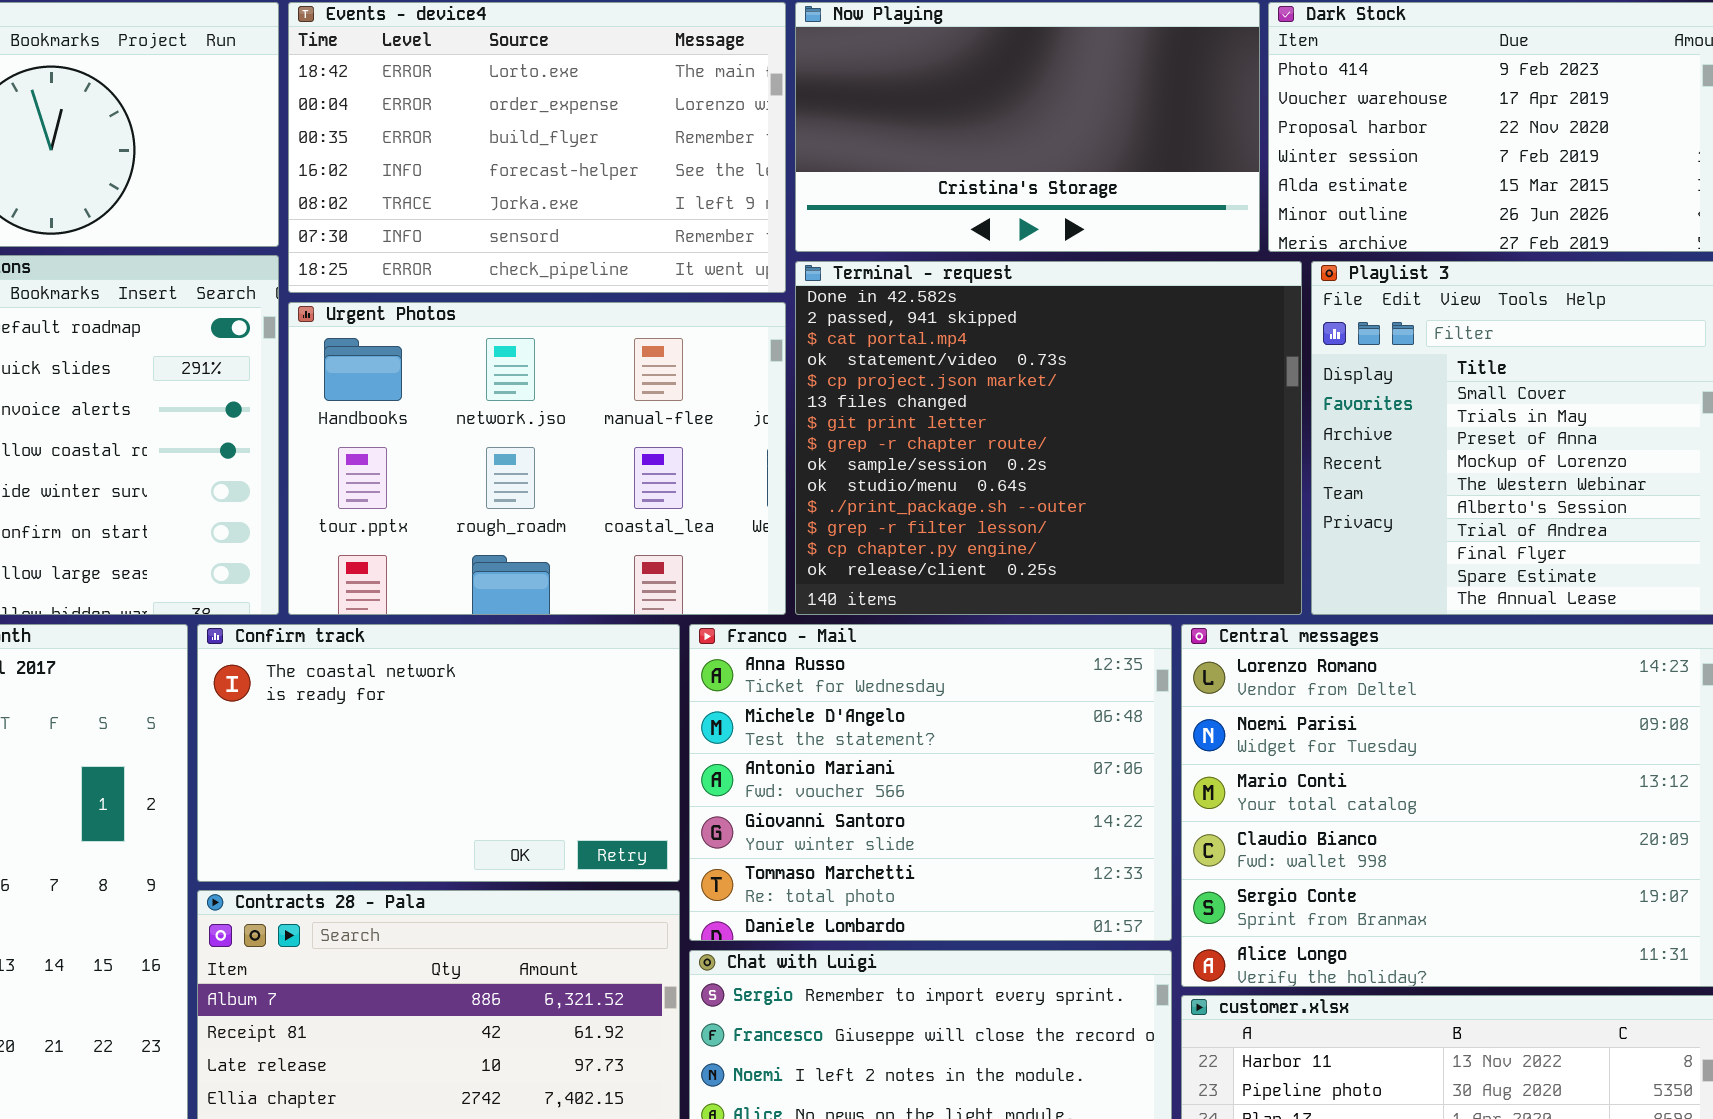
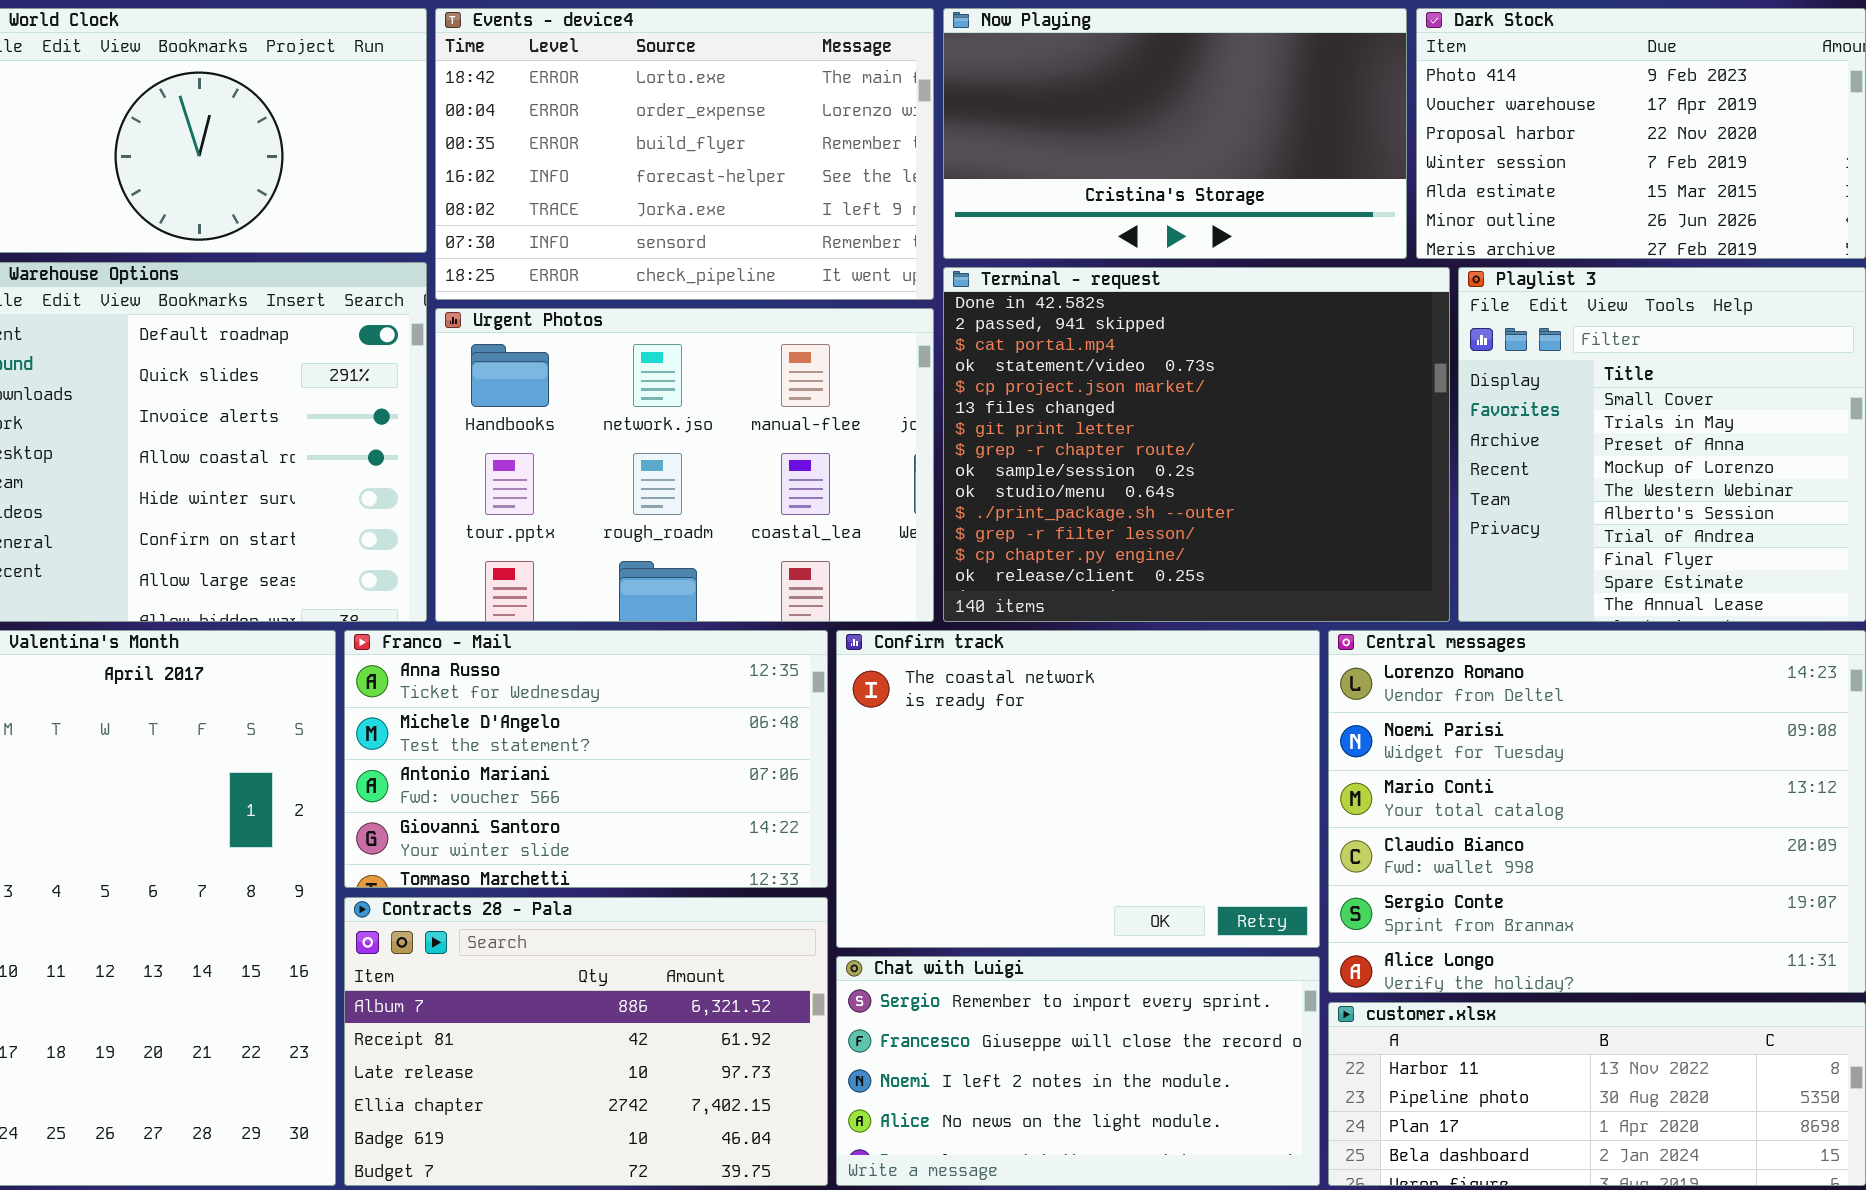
Confirm track: [197,624,680,882] -> [836,630,1320,948], moved, resized
Franco - Mail: [689,624,1172,941] -> [344,630,828,888], moved, resized

